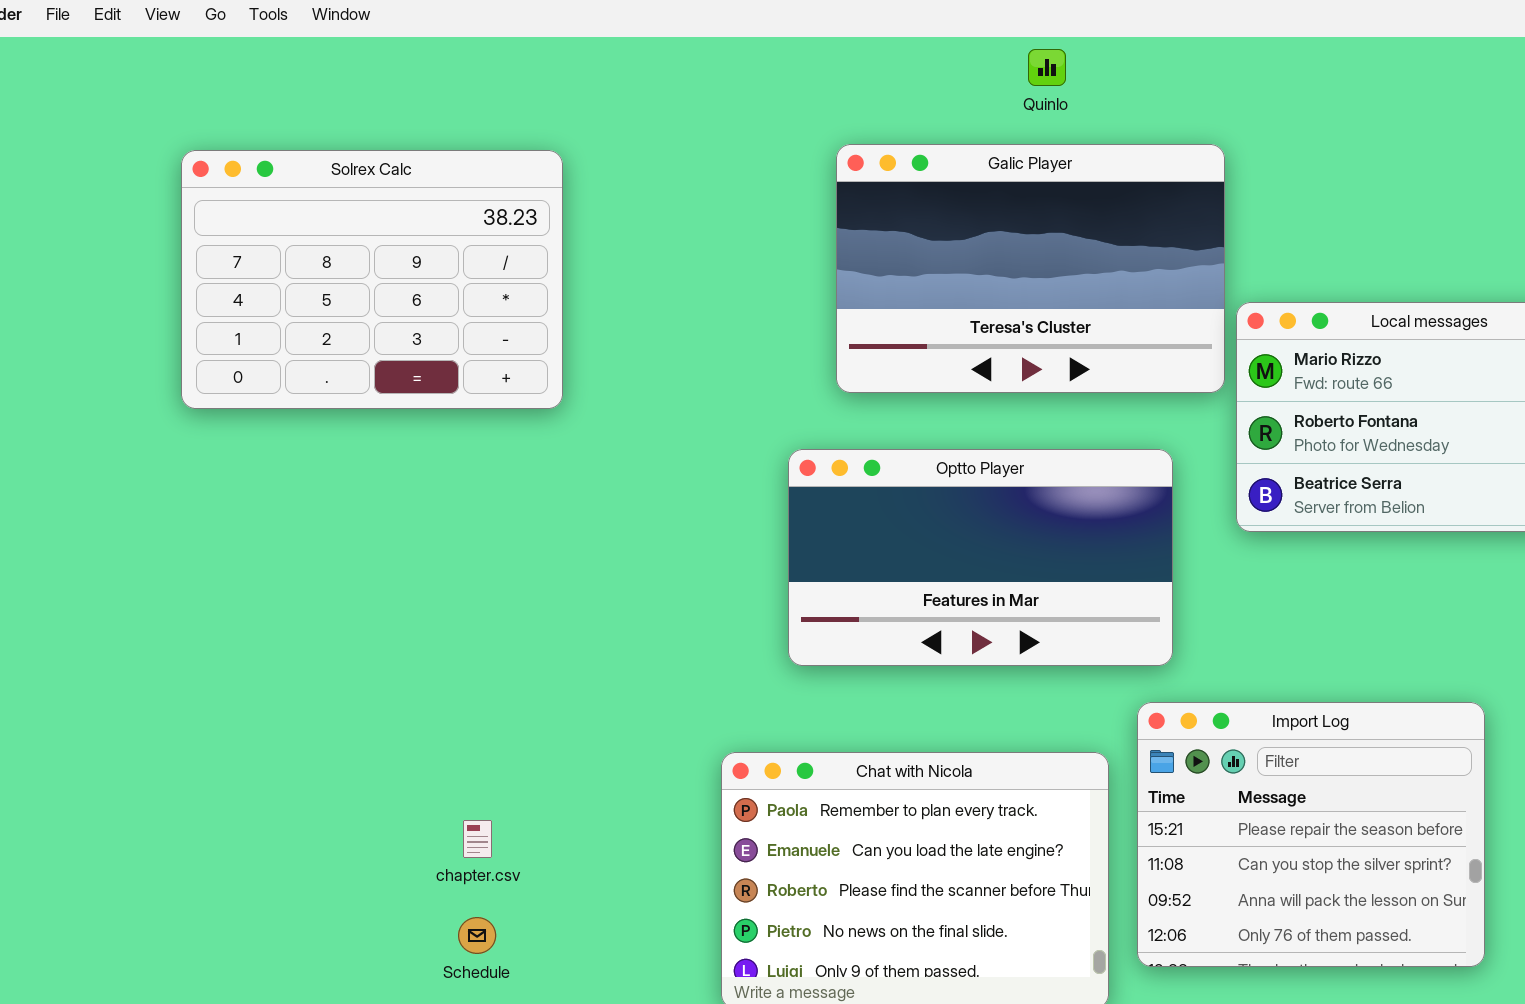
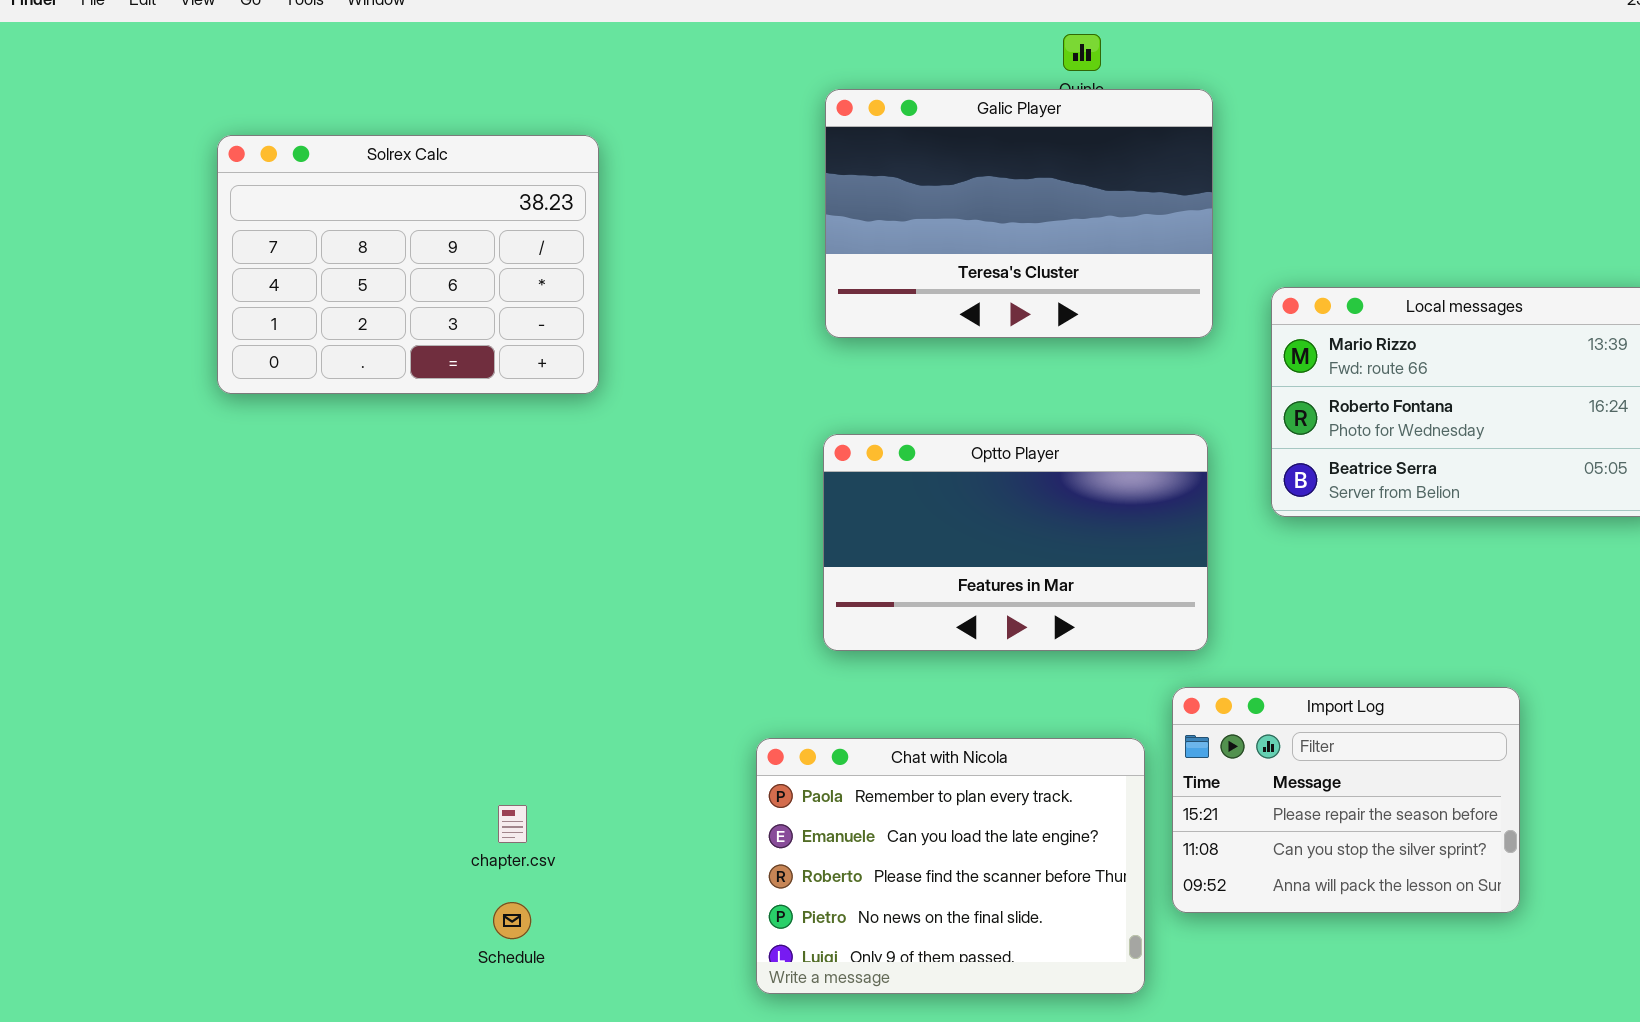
Galic Player: [836,144,1225,393] -> [825,89,1213,338], moved
Import Log: [1137,702,1485,967] -> [1172,687,1520,913], resized

